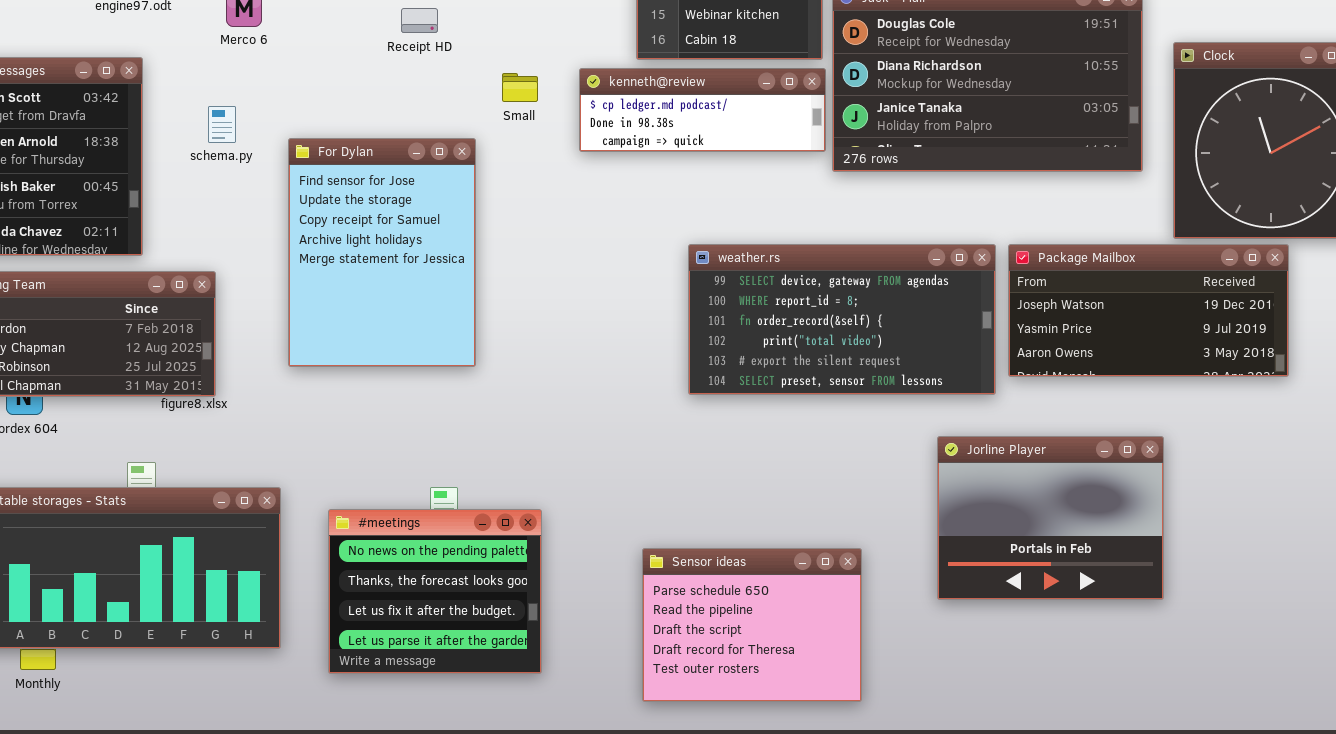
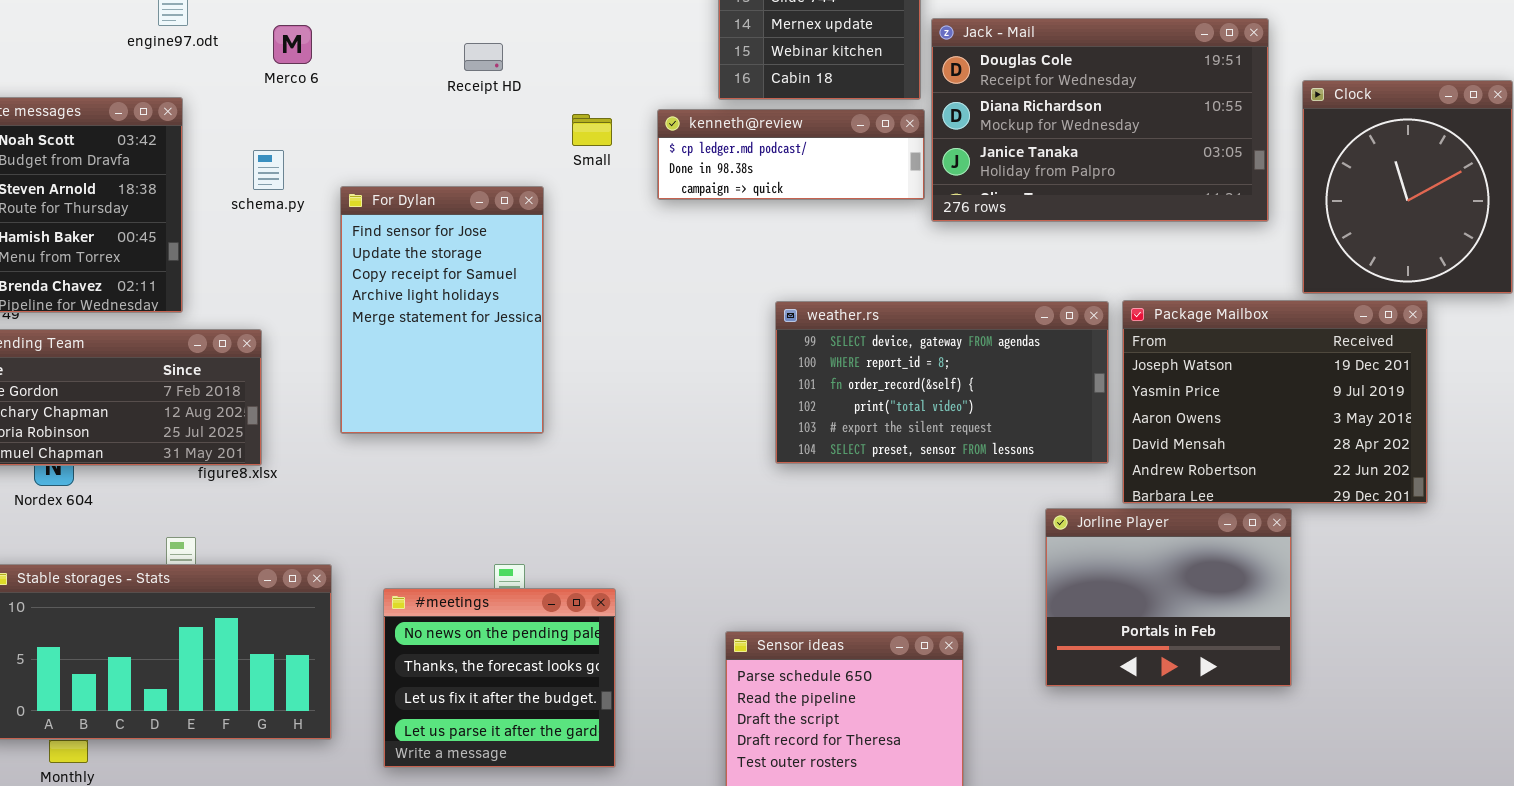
Package Mailbox: [1008,244,1289,377] -> [1122,300,1428,504], resized

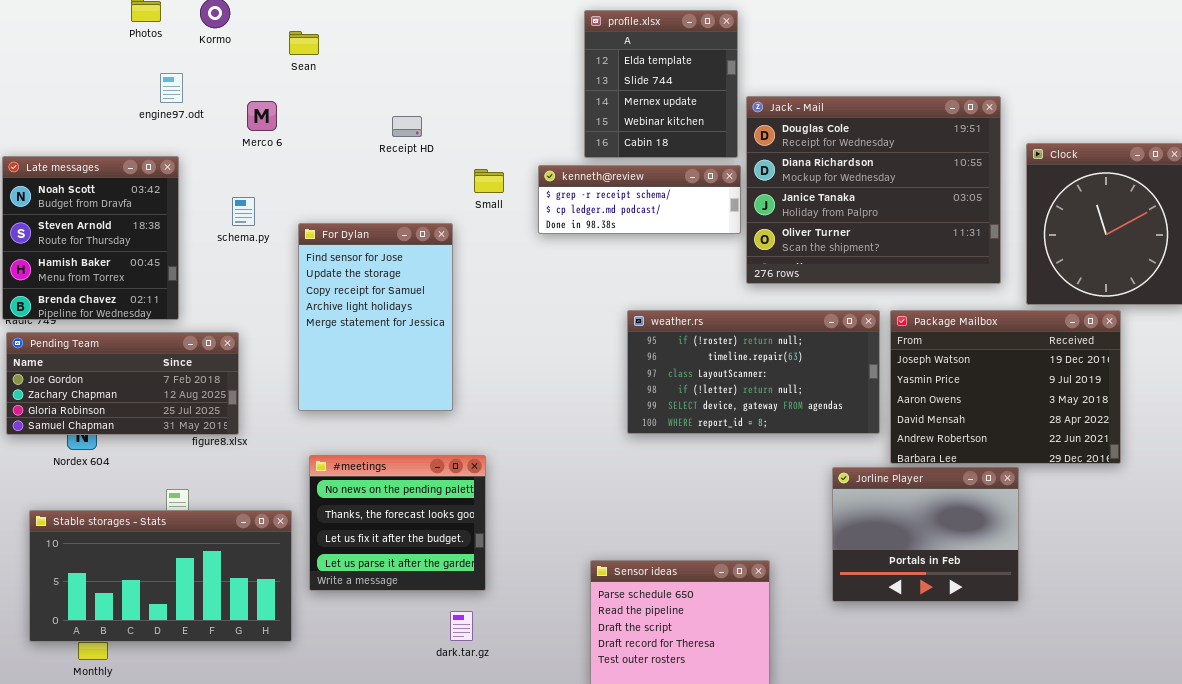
Jack - Mail: [931,18,1269,222] -> [746,96,1001,284], resized
kenneth@review: [657,109,925,200] -> [538,165,741,234], scrolled up 1 row
weather.rs: [775,301,1109,464] -> [627,310,880,434], scrolled up 4 rows
#meetings: [383,588,616,768] -> [309,455,486,591], moved

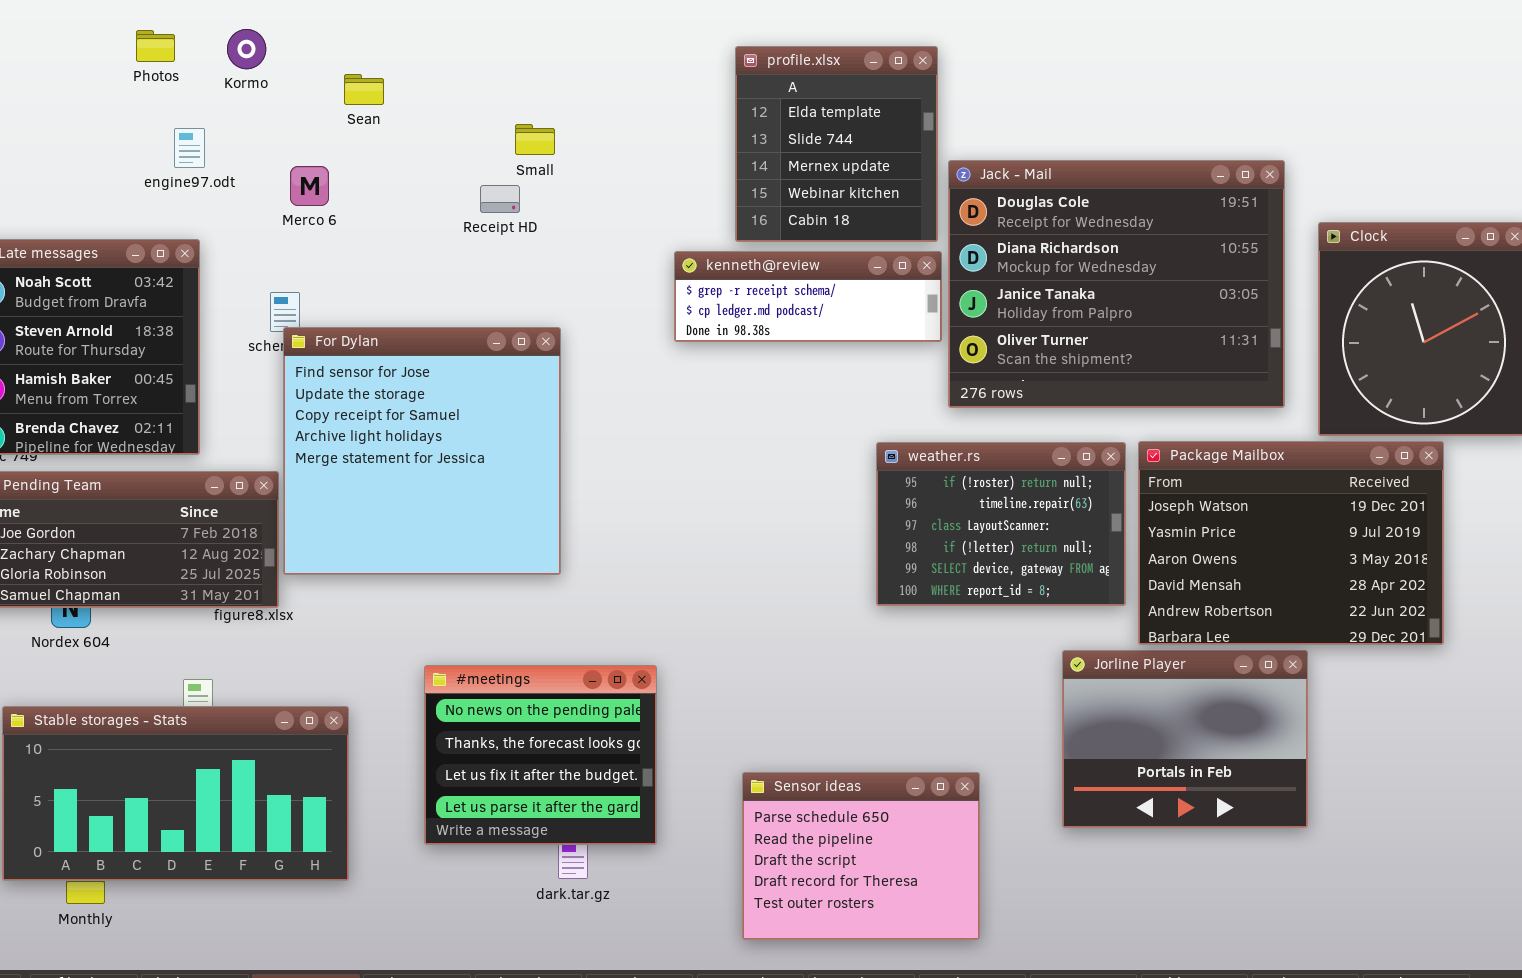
Small: [474,169,504,193] -> [515,124,555,155], moved
For Dylan: [298,223,453,411] -> [283,327,561,575], resized
weather.rs: [627,310,880,434] -> [876,442,1126,606], resized
#meetings: [309,455,486,591] -> [424,665,657,845], moved

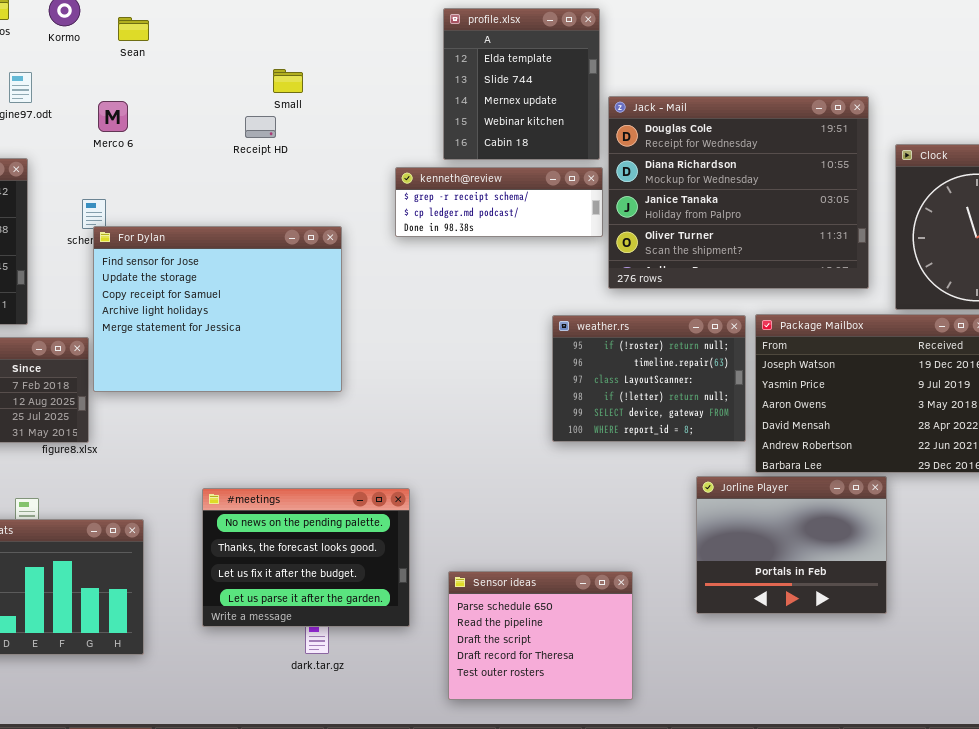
Sean: [344,74,384,105] -> [118,17,149,41], moved
For Dylan: [283,327,561,575] -> [93,226,342,392], resized
#meetings: [424,665,657,845] -> [202,488,410,627], resized

